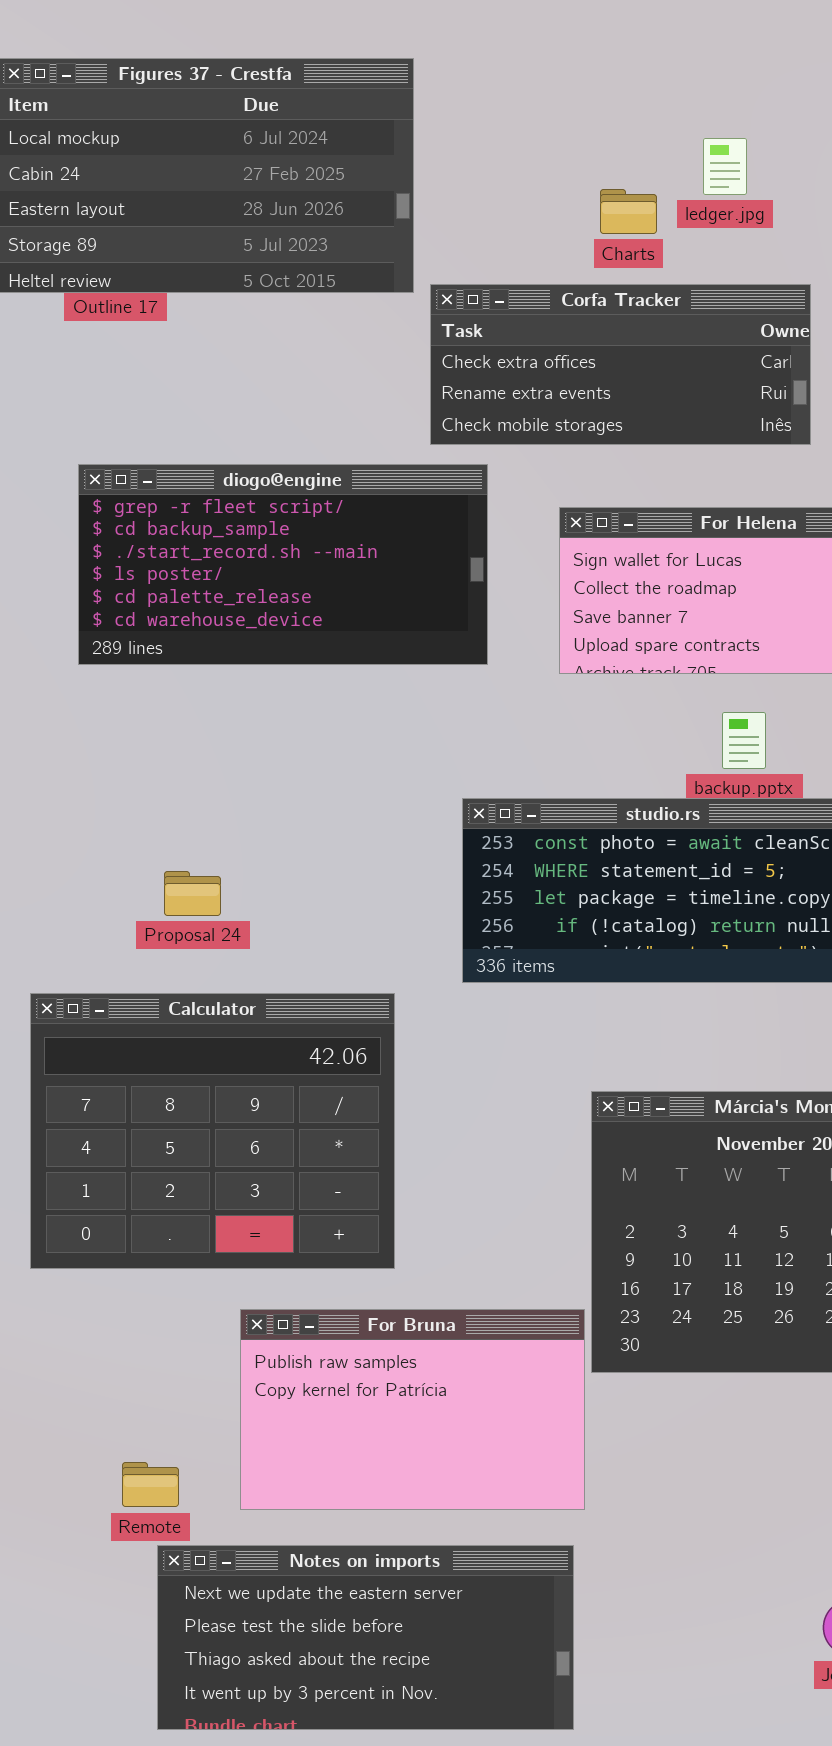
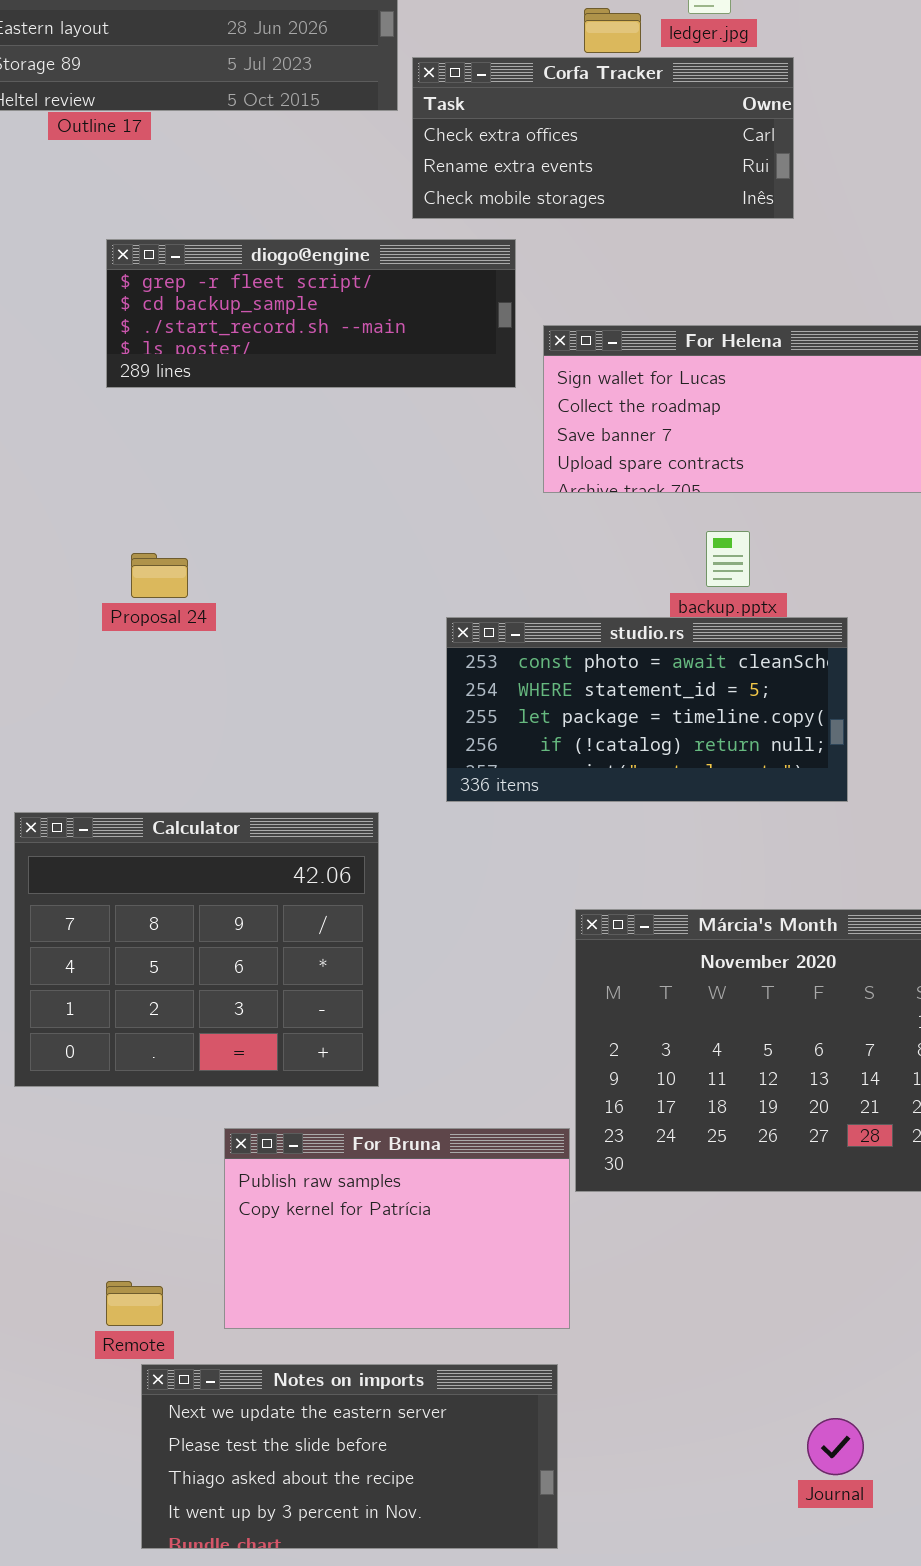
Corfa Tracker: [430,284,811,445] -> [412,57,794,219], moved
diogo@engine: [78,464,488,665] -> [106,239,516,388], moved, resized
Proposal 24: [164,871,221,916] -> [131,553,188,598], moved

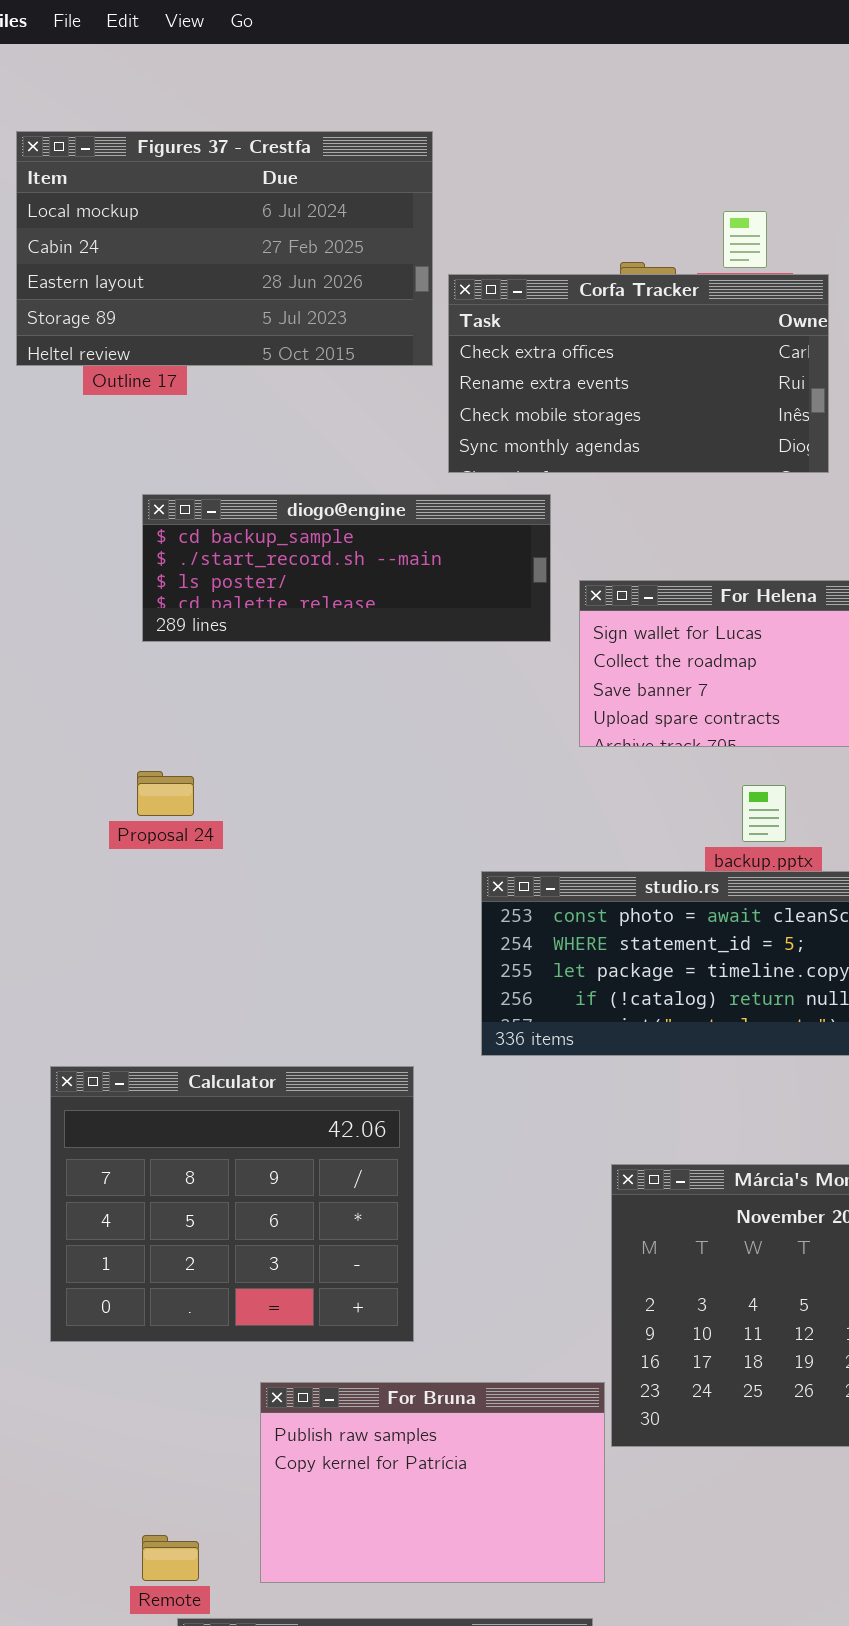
Corfa Tracker: [412,57,794,219] -> [448,274,829,473], resized
diogo@engine: [106,239,516,388] -> [142,494,551,642], scrolled down 1 row
Proposal 24: [131,553,188,598] -> [137,771,194,816], moved

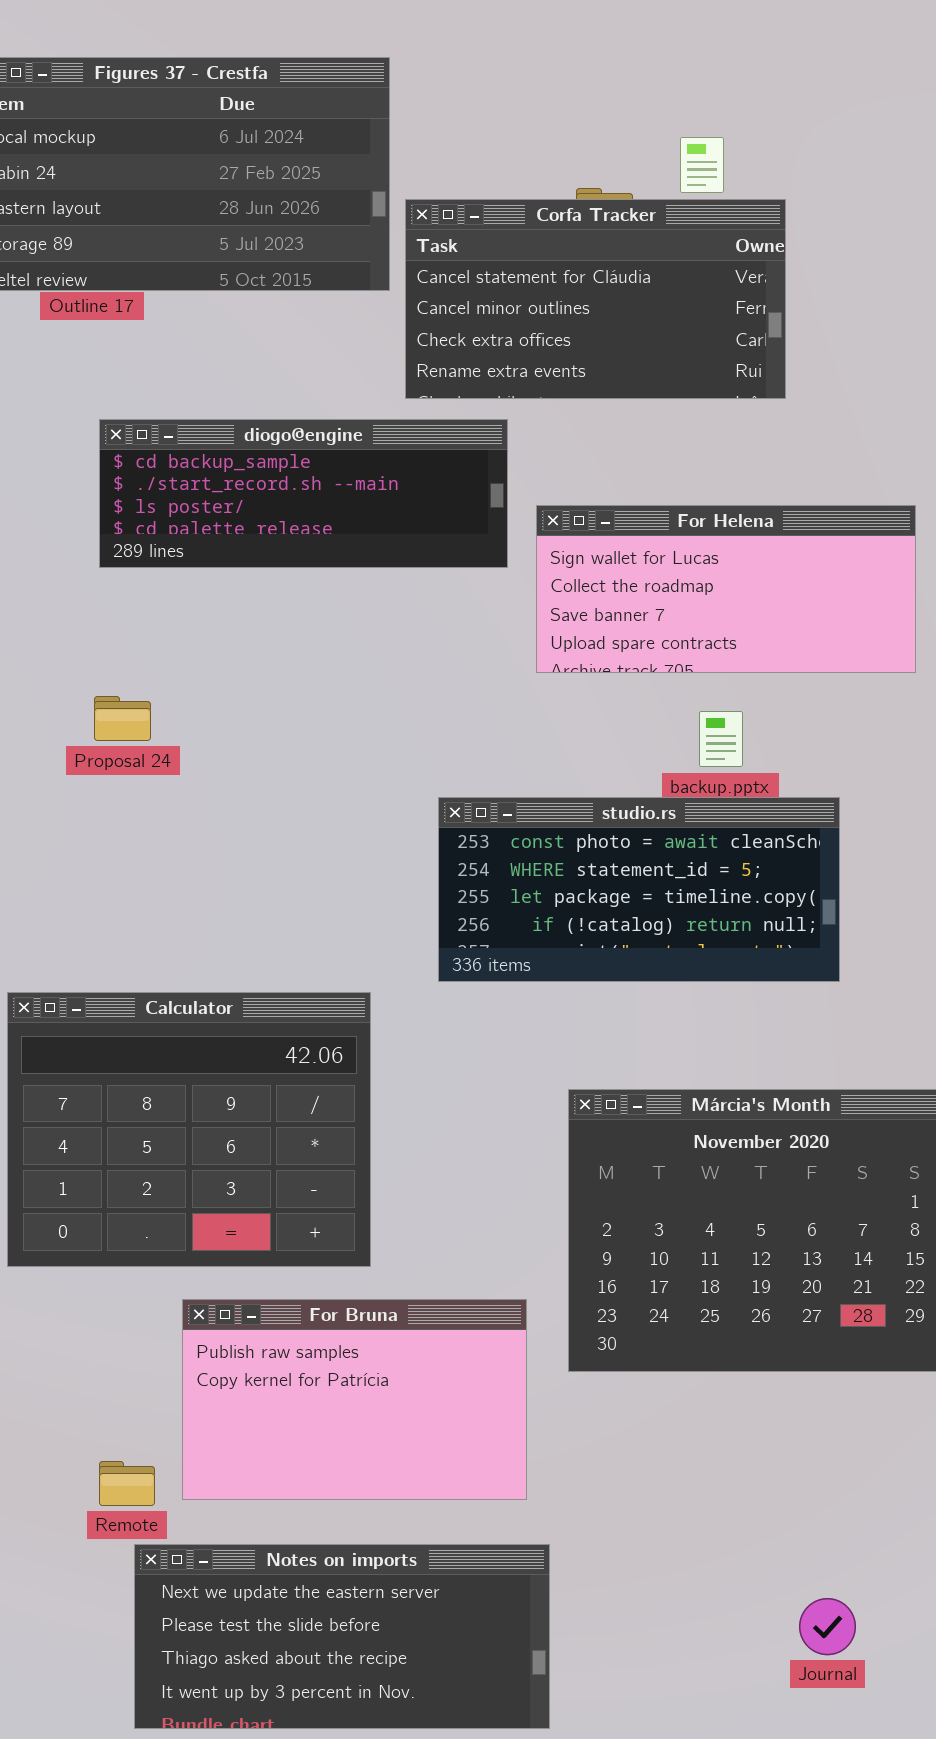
Corfa Tracker: [448,274,829,473] -> [405,199,786,399], scrolled up 2 rows
For Bruna: [260,1382,605,1583] -> [182,1299,527,1500], moved

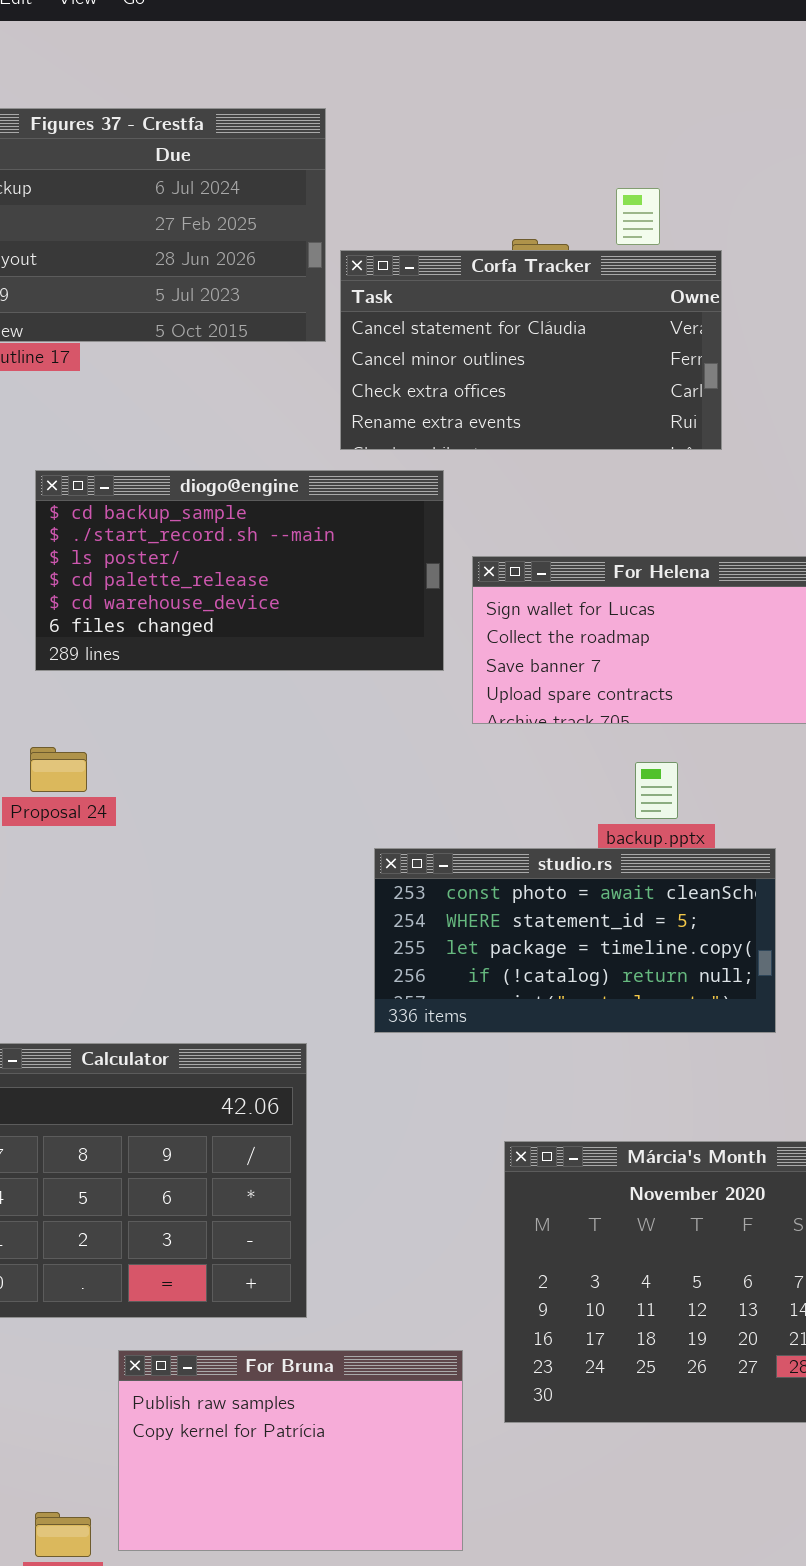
diogo@engine: [99,419,508,568] -> [35,470,444,671], resized

